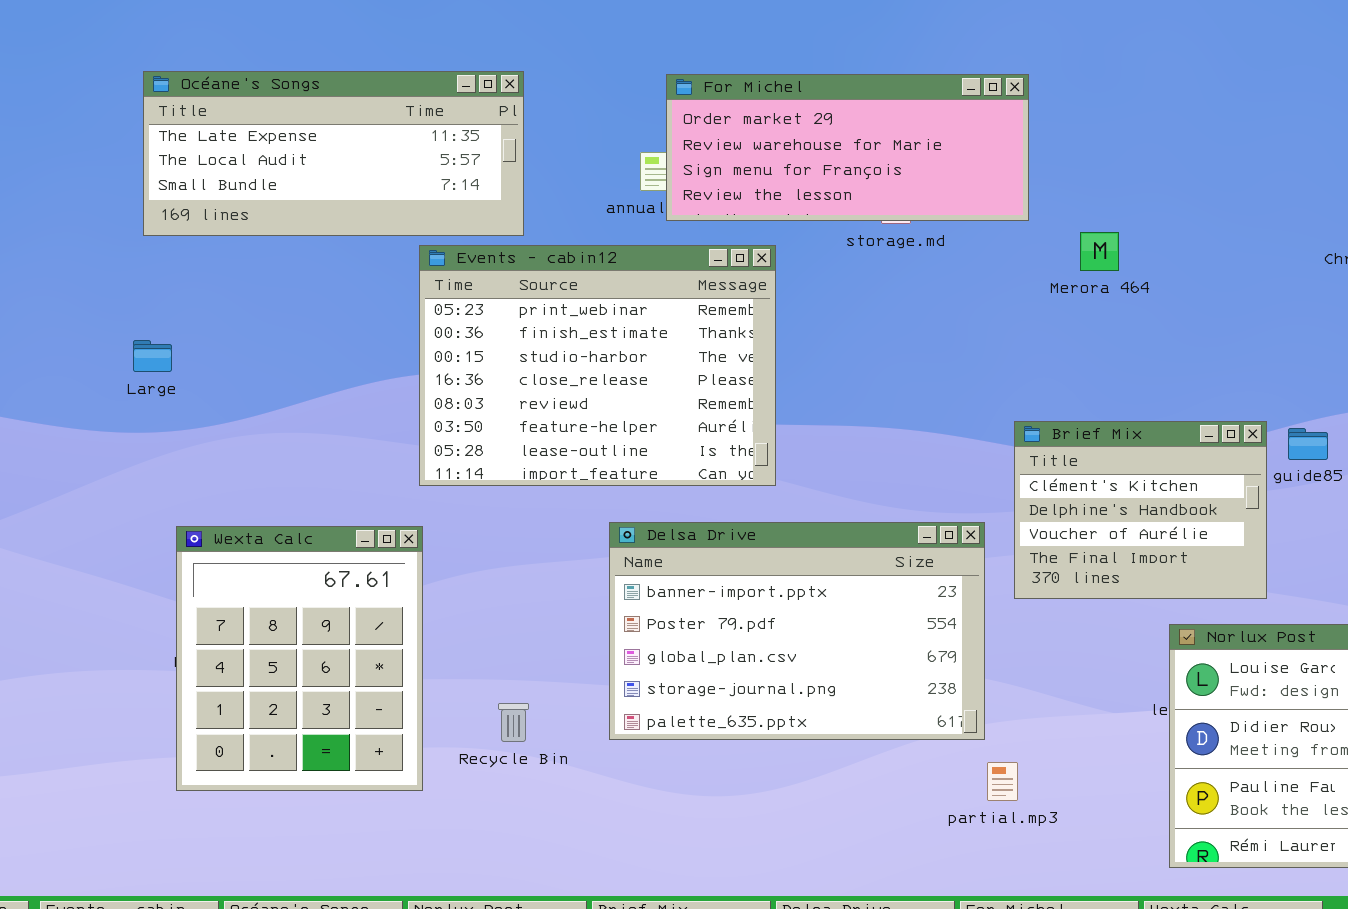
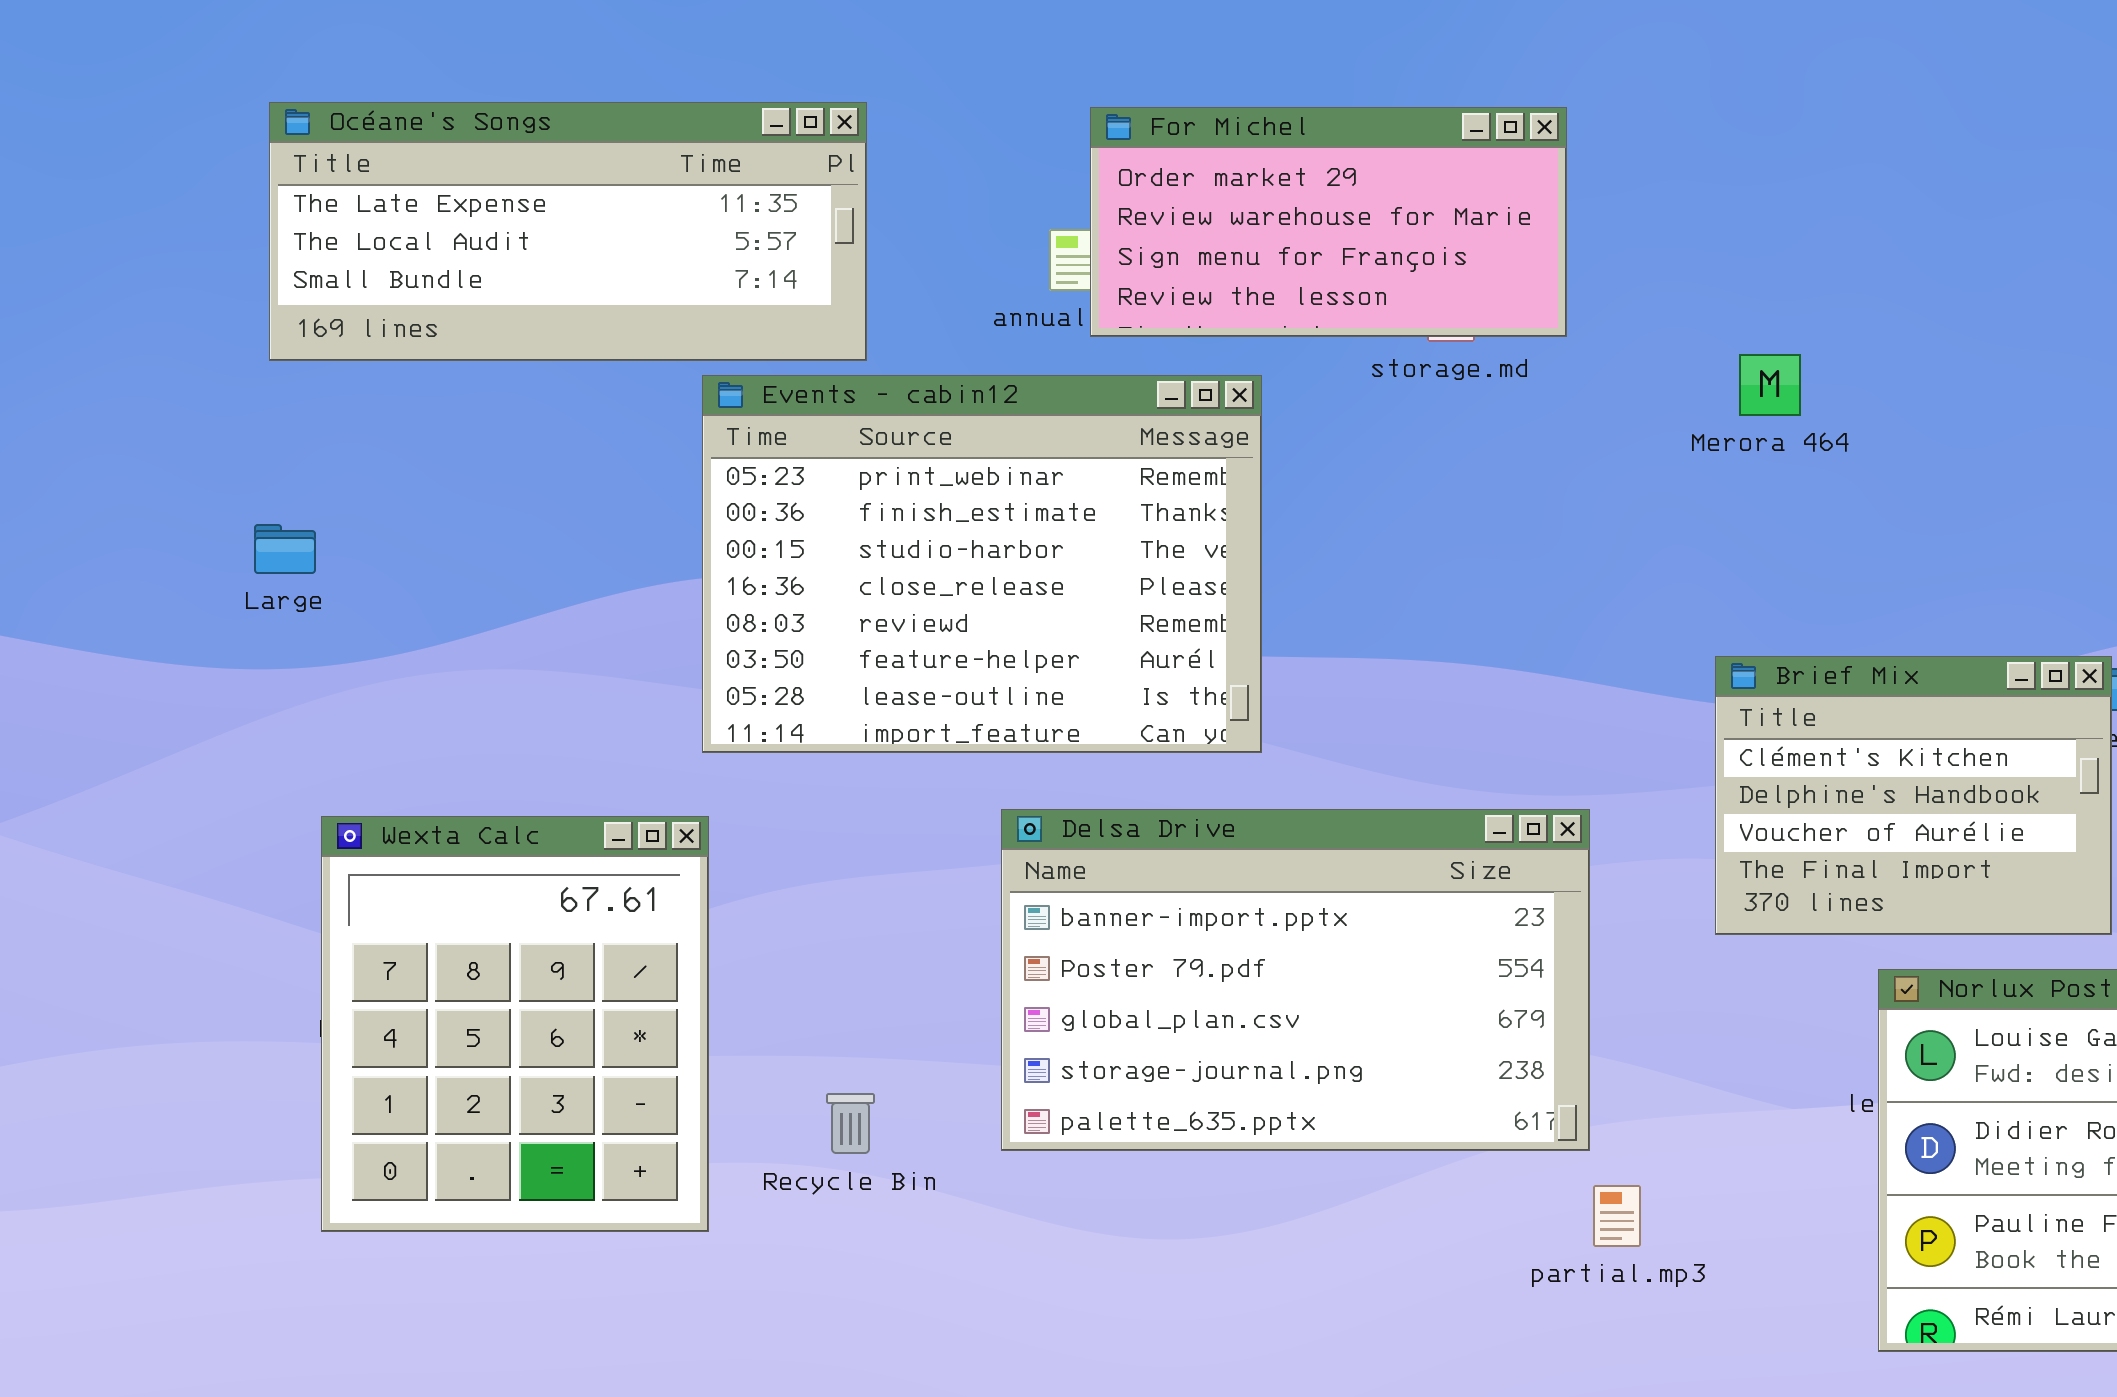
For Michel: [666,74,1029,221] -> [1090,107,1567,337], resized
Brief Mix: [1014,421,1267,599] -> [1715,656,2112,935], moved

